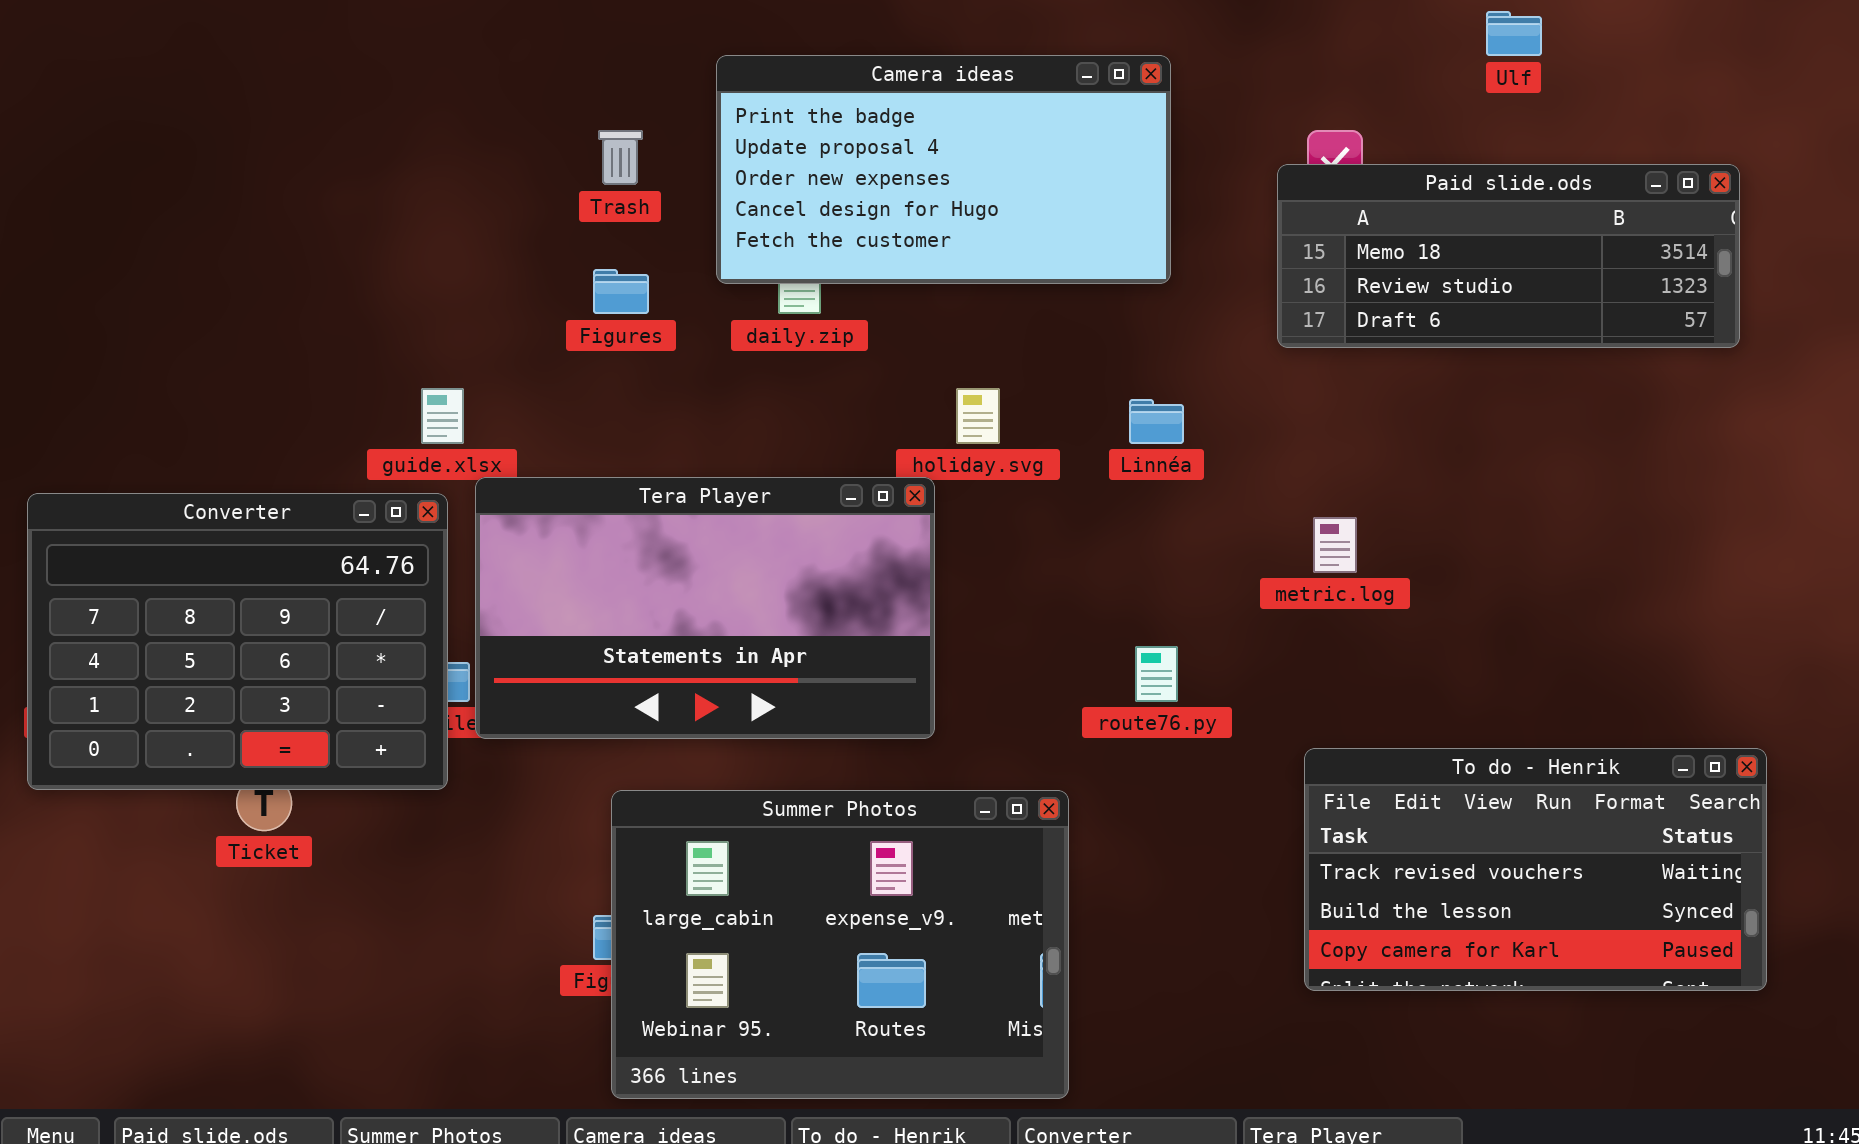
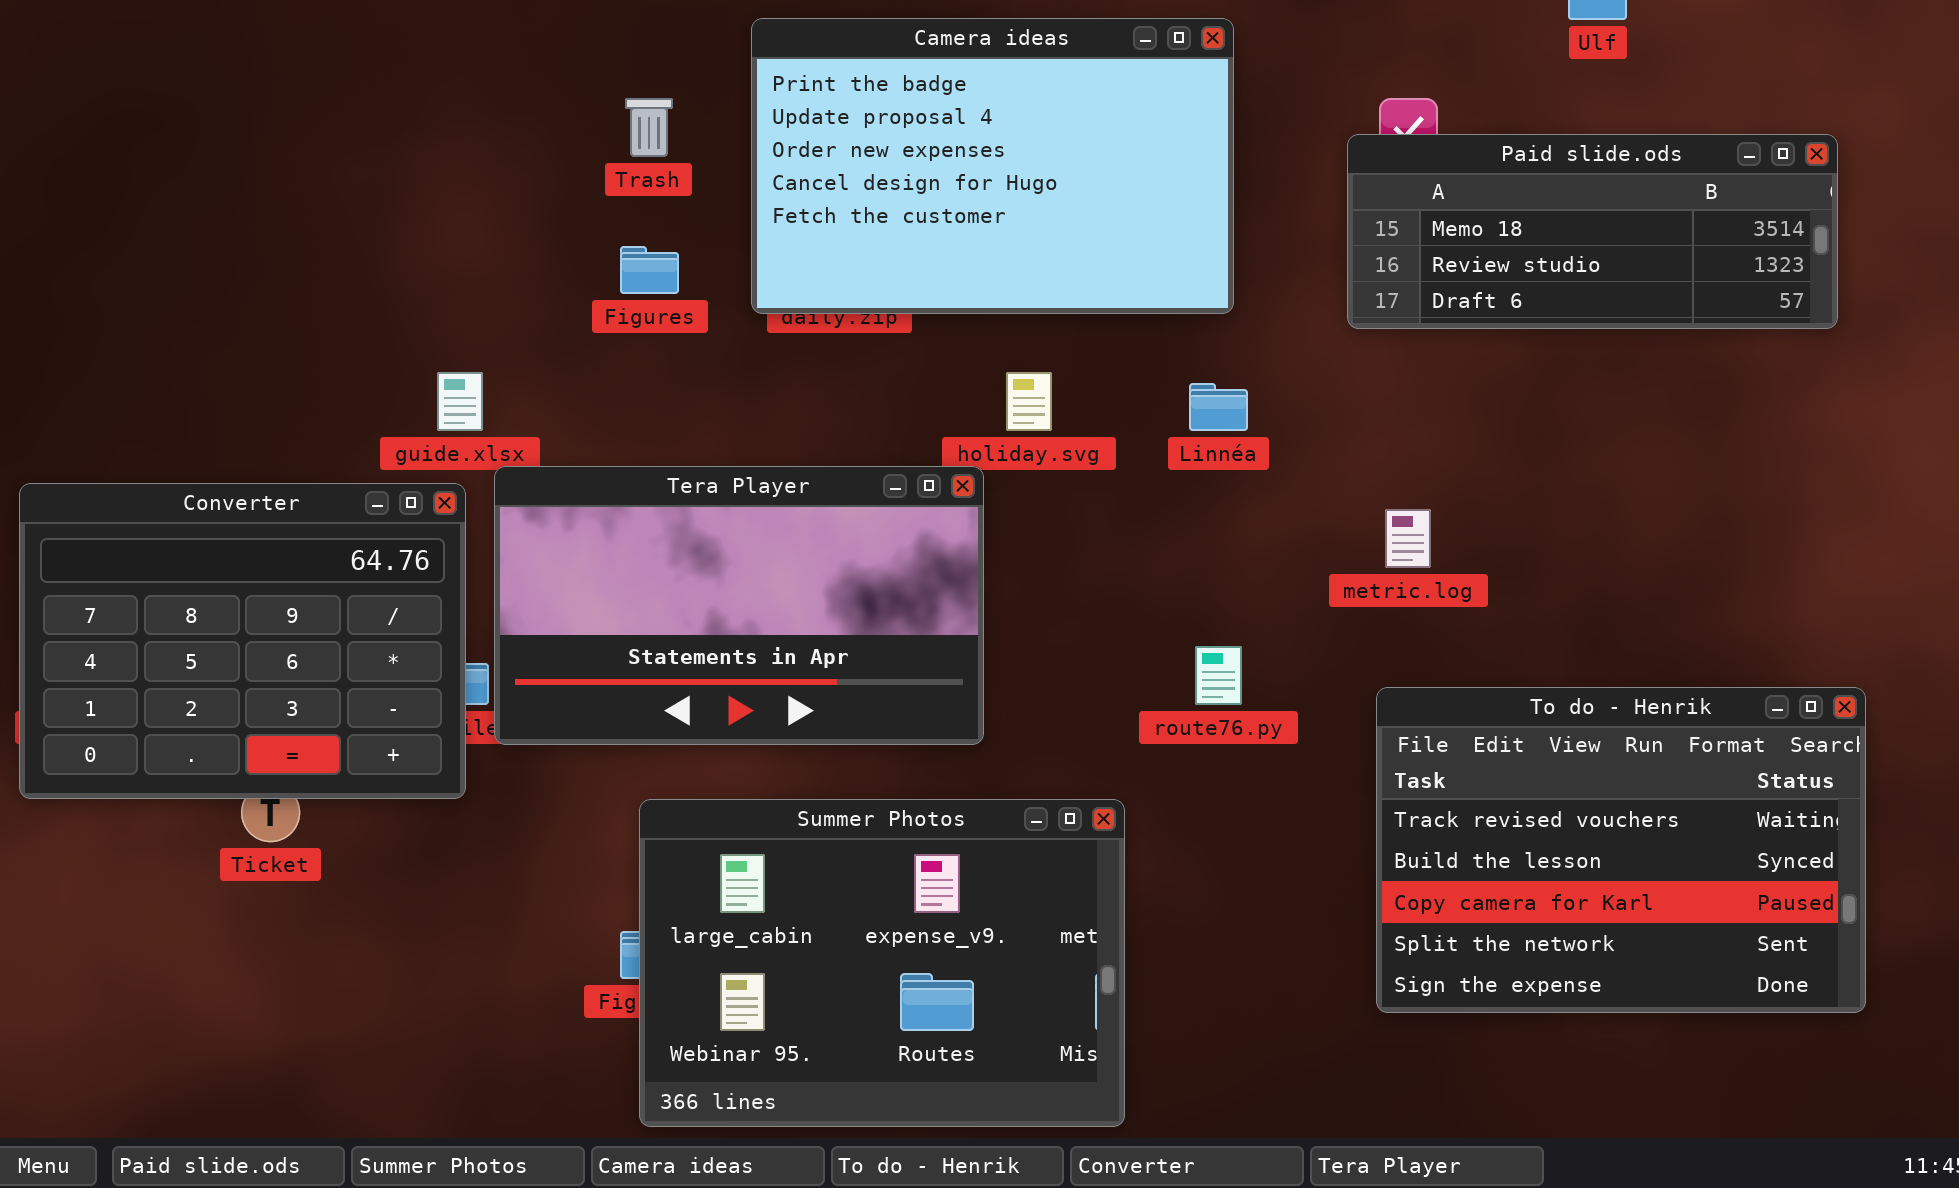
Camera ideas: [716,55,1171,284] -> [751,18,1234,314], resized
To do - Henrik: [1304,748,1767,991] -> [1376,687,1866,1013], resized

